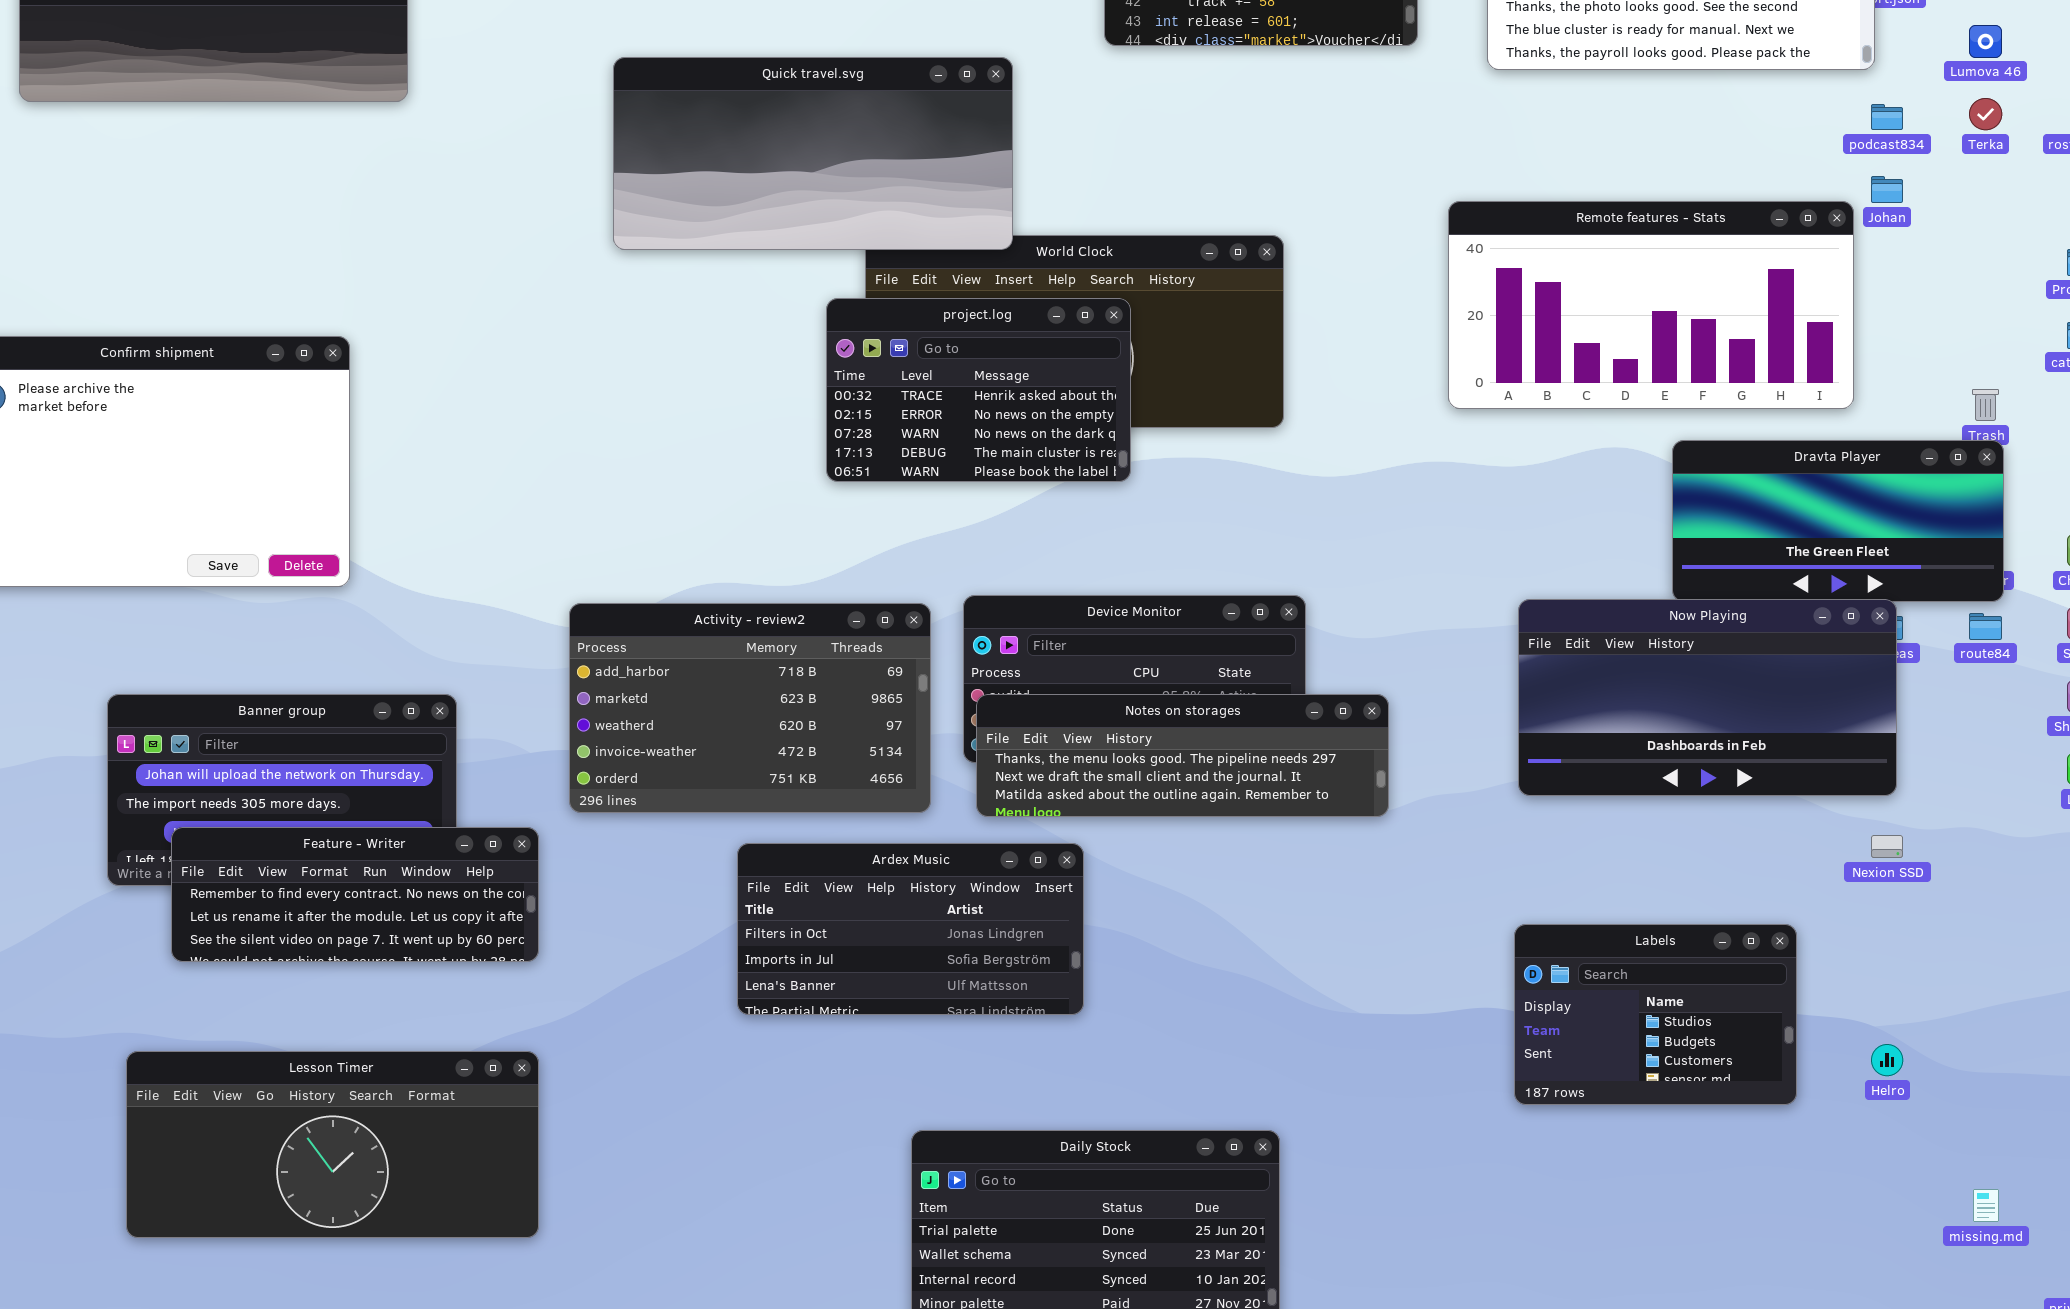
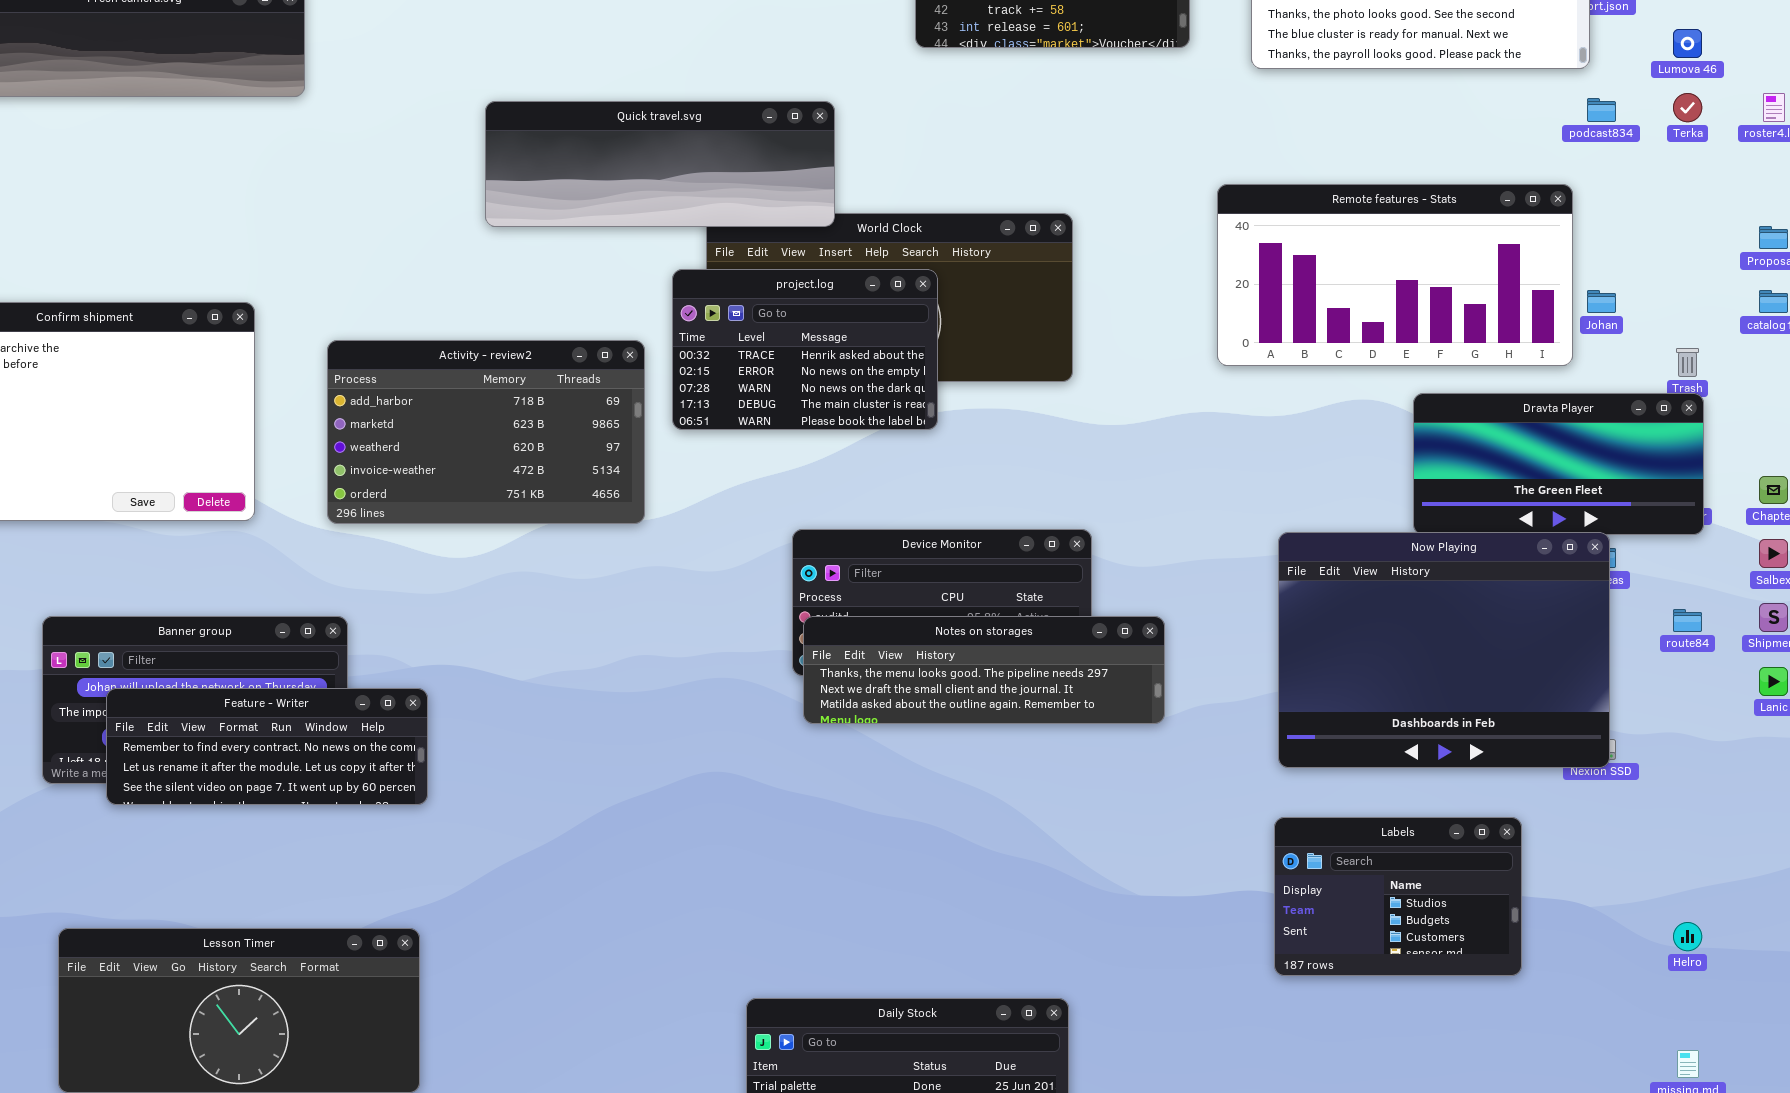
Quick travel.svg: [613,57,1013,250] -> [485,101,835,227], resized
Johan: [1871,176,1903,203] -> [1587,290,1616,313], moved
Now Playing: [1518,599,1897,796] -> [1278,532,1610,768], resized
Activity - review2: [569,603,931,813] -> [327,340,645,524], moved
route84: [1969,613,2002,640] -> [1673,609,1702,632], moved
Feature - Writer: [171,827,539,962] -> [106,688,428,805], moved
Ardex Music: [737,843,1084,1015] -> none, closed
Helro: [1871,1044,1903,1076] -> [1673,922,1702,951], moved

